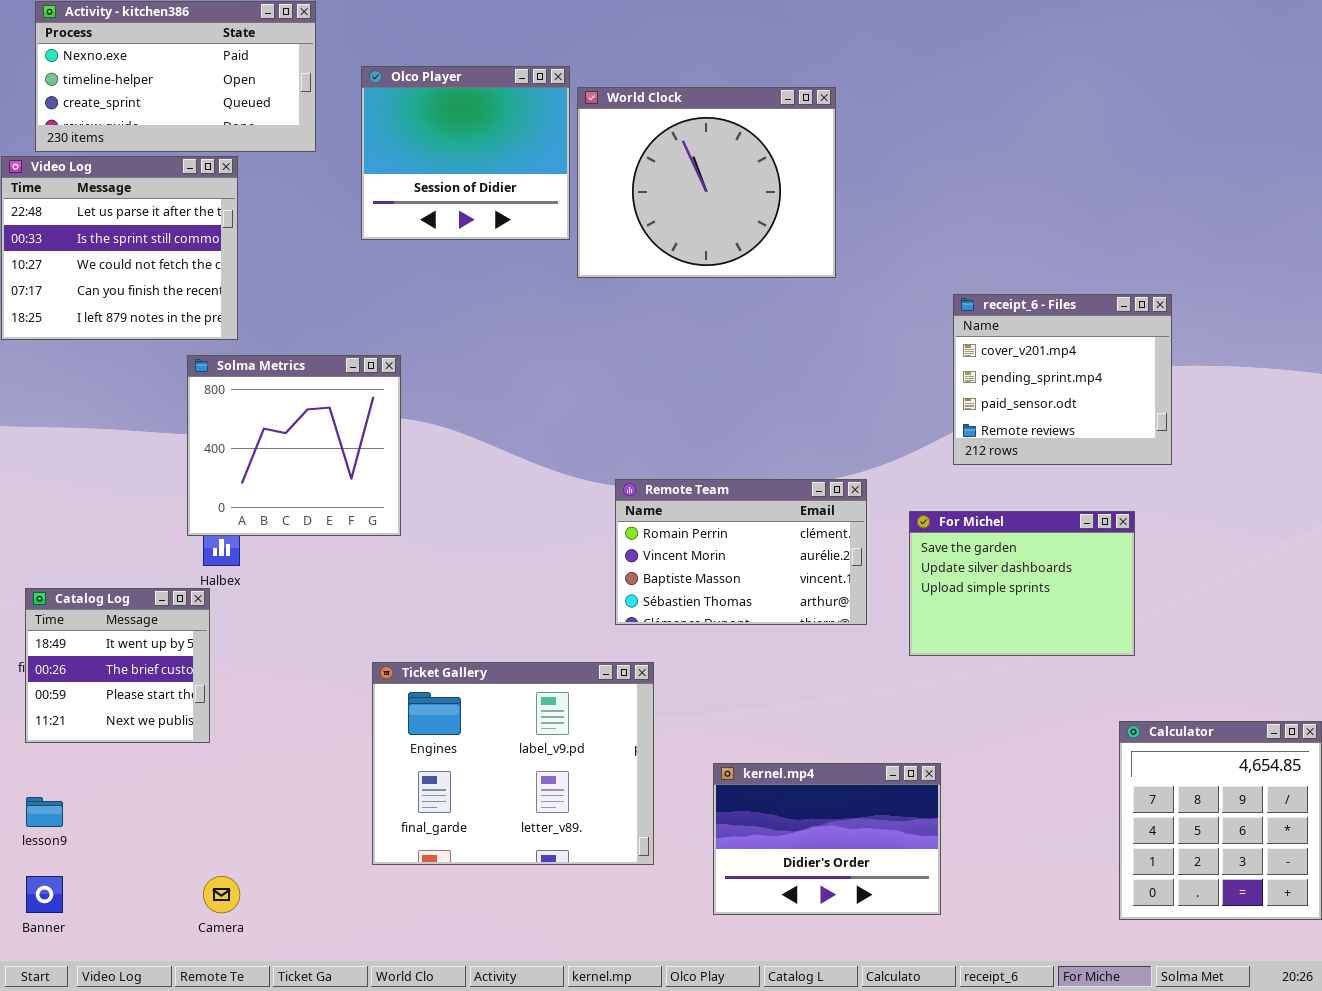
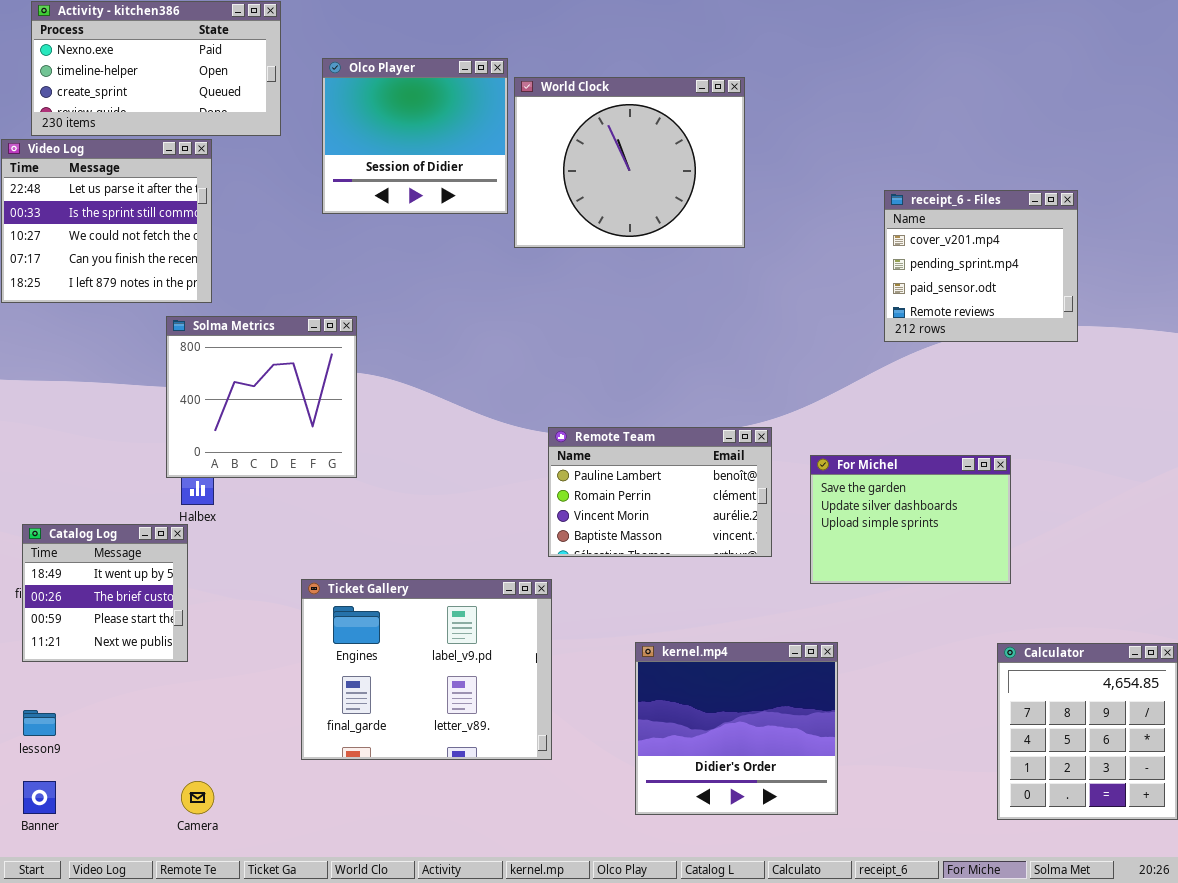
receipt_6 - Files: [953,294,1172,465] -> [884,190,1078,342], moved
Remote Team: [615,479,867,625] -> [548,427,772,557], scrolled up 1 row
Ticket Gallery: [372,662,654,865] -> [301,579,552,760], moved
kernel.mp4: [713,763,941,915] -> [635,642,838,815], resized

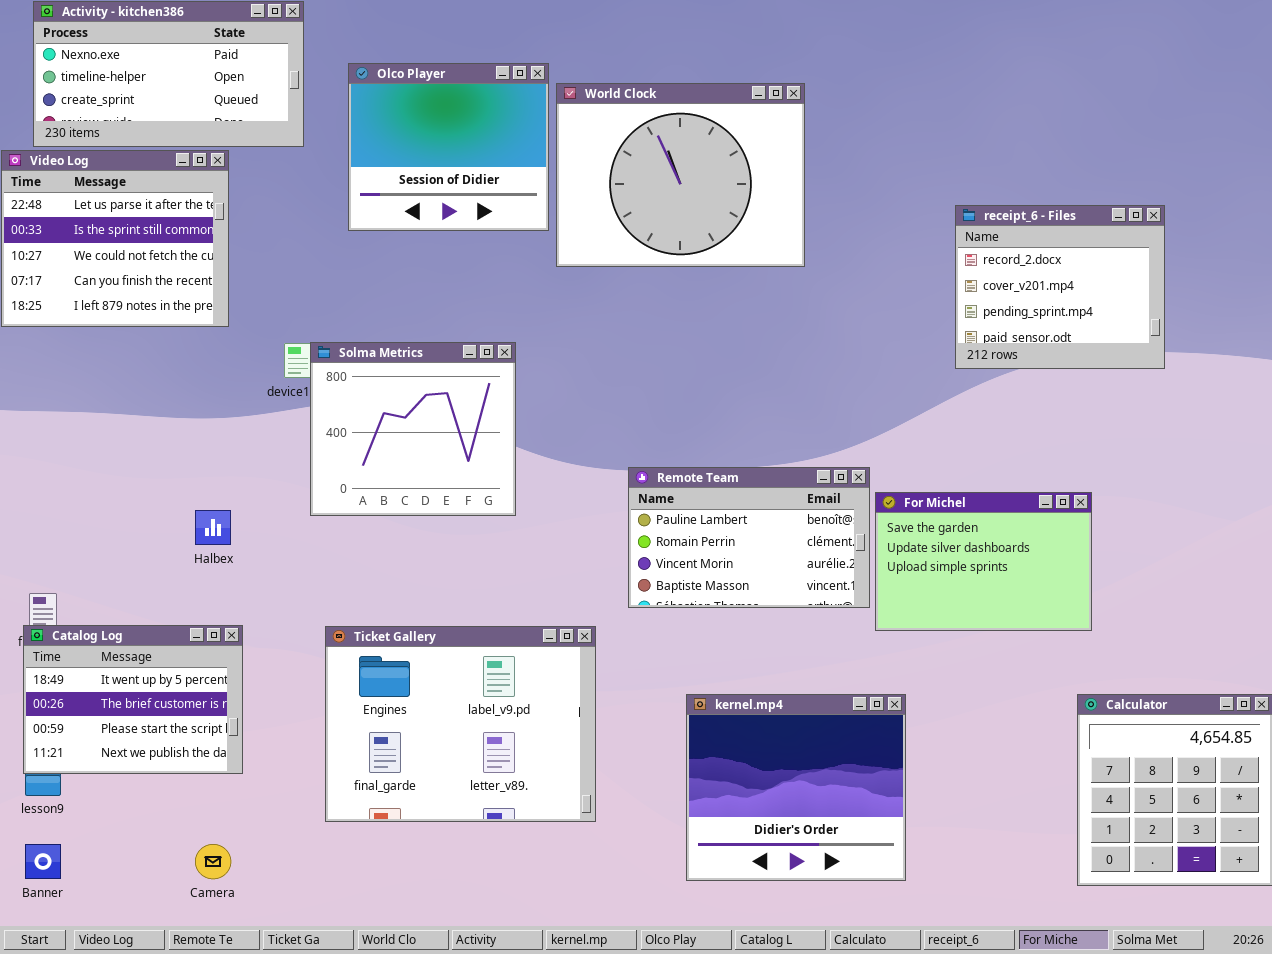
receipt_6 - Files: [884,190,1078,342] -> [955,205,1165,369], scrolled up 1 row
Solma Metrics: [166,316,357,478] -> [310,342,516,516], moved
Remote Team: [548,427,772,557] -> [628,467,870,608], moved
Catalog Log: [22,524,188,662] -> [23,625,243,774], moved, resized

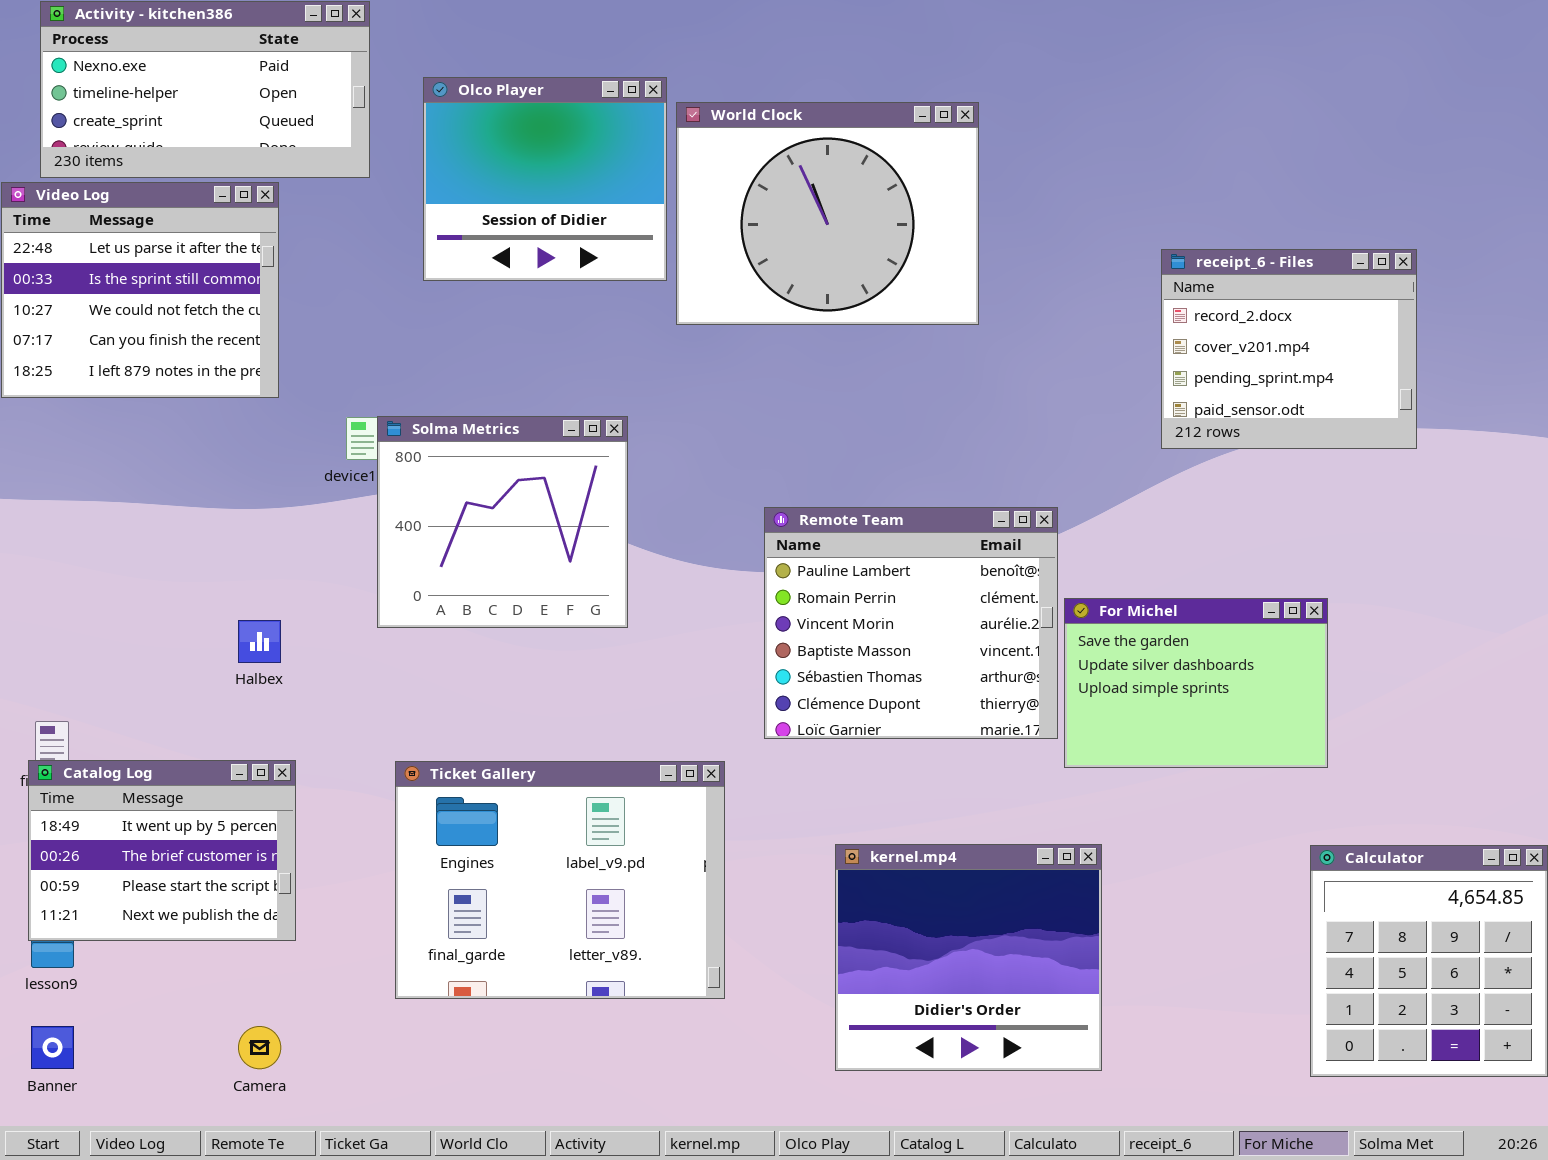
Remote Team: [628,467,870,608] -> [764,507,1058,739], resized

